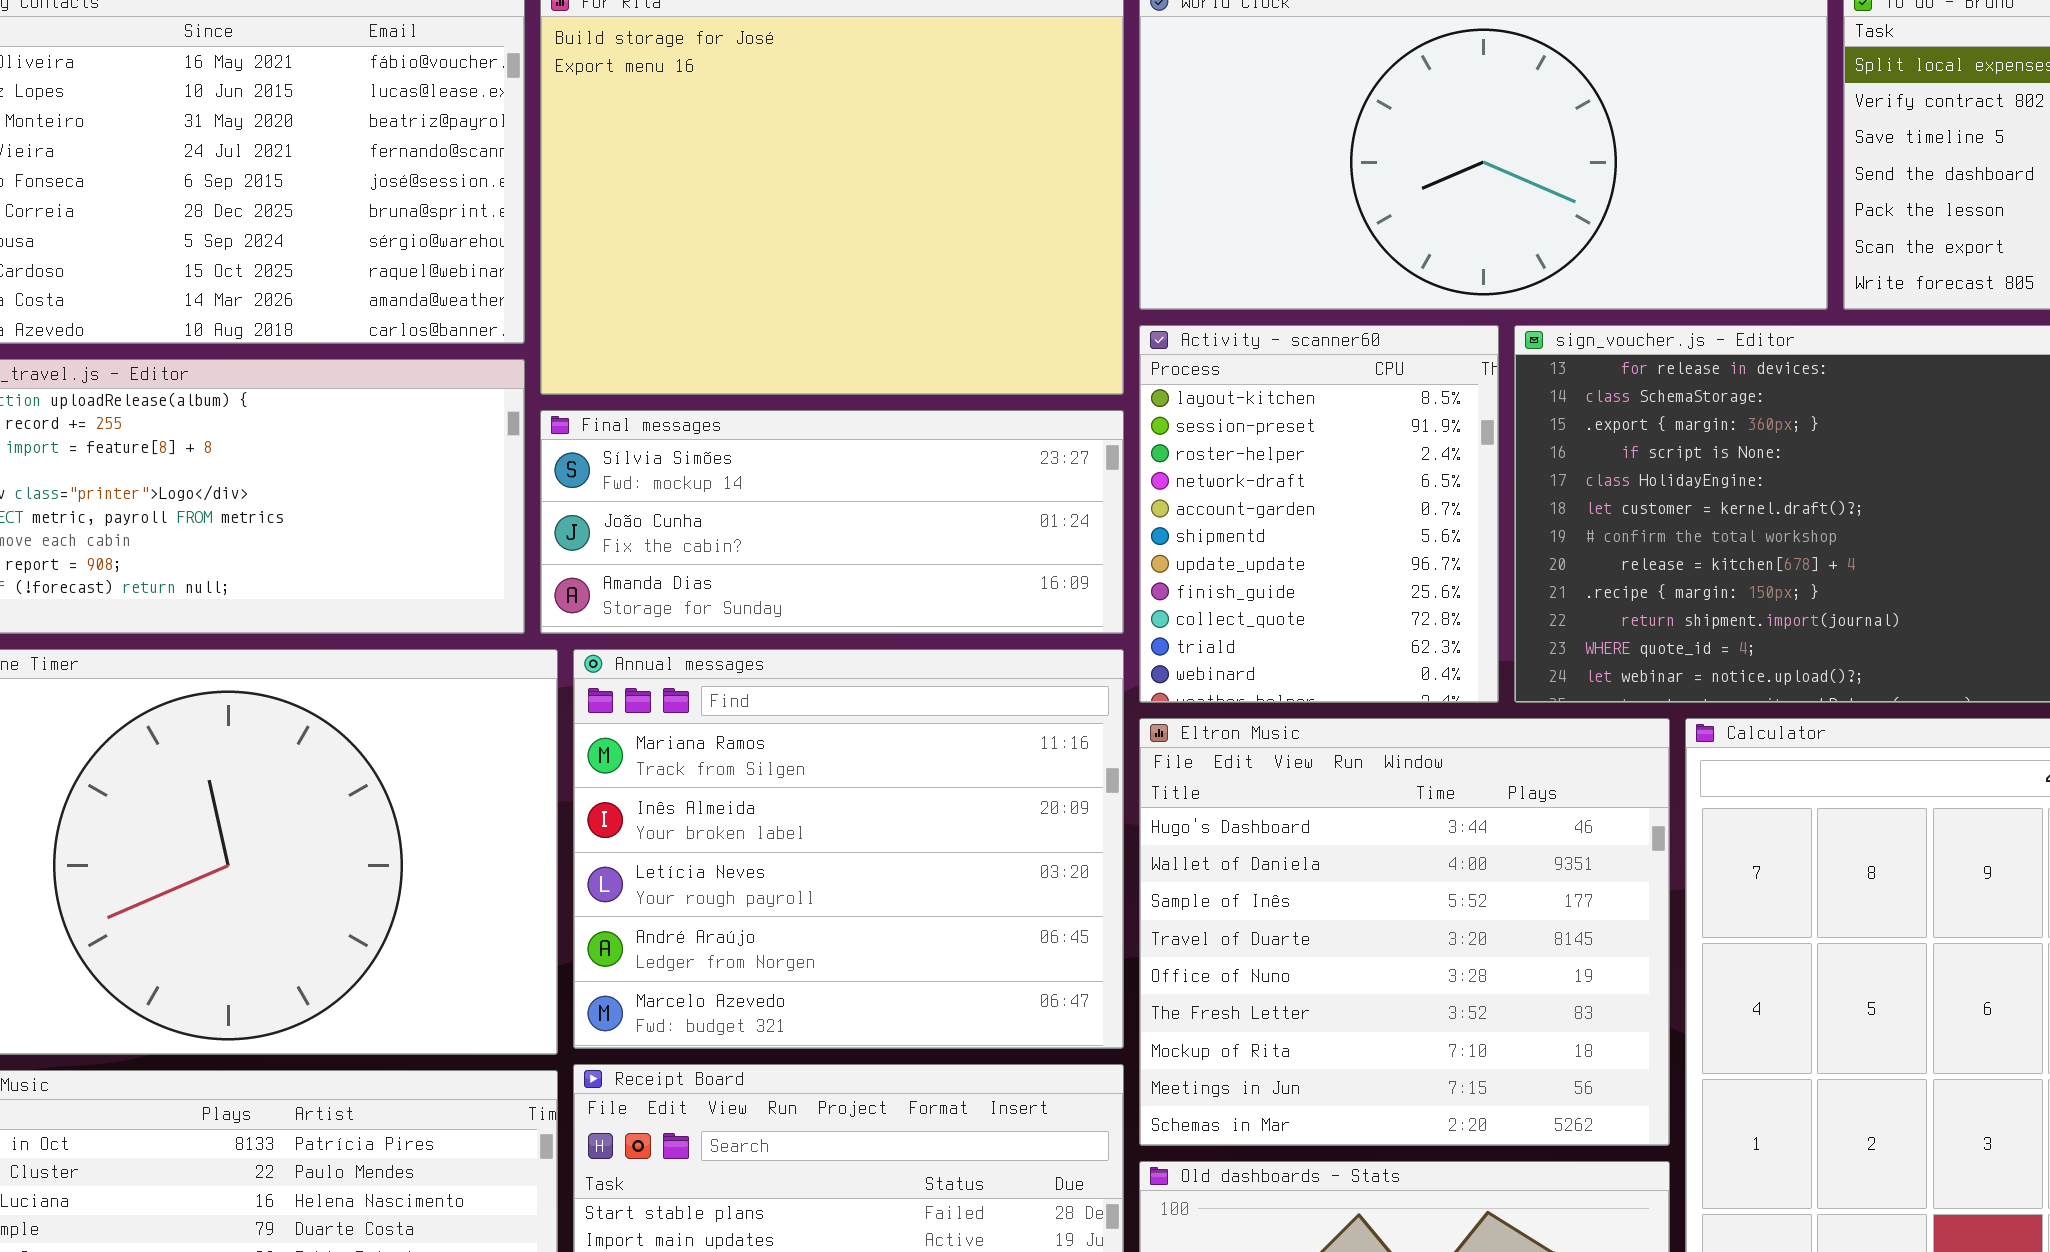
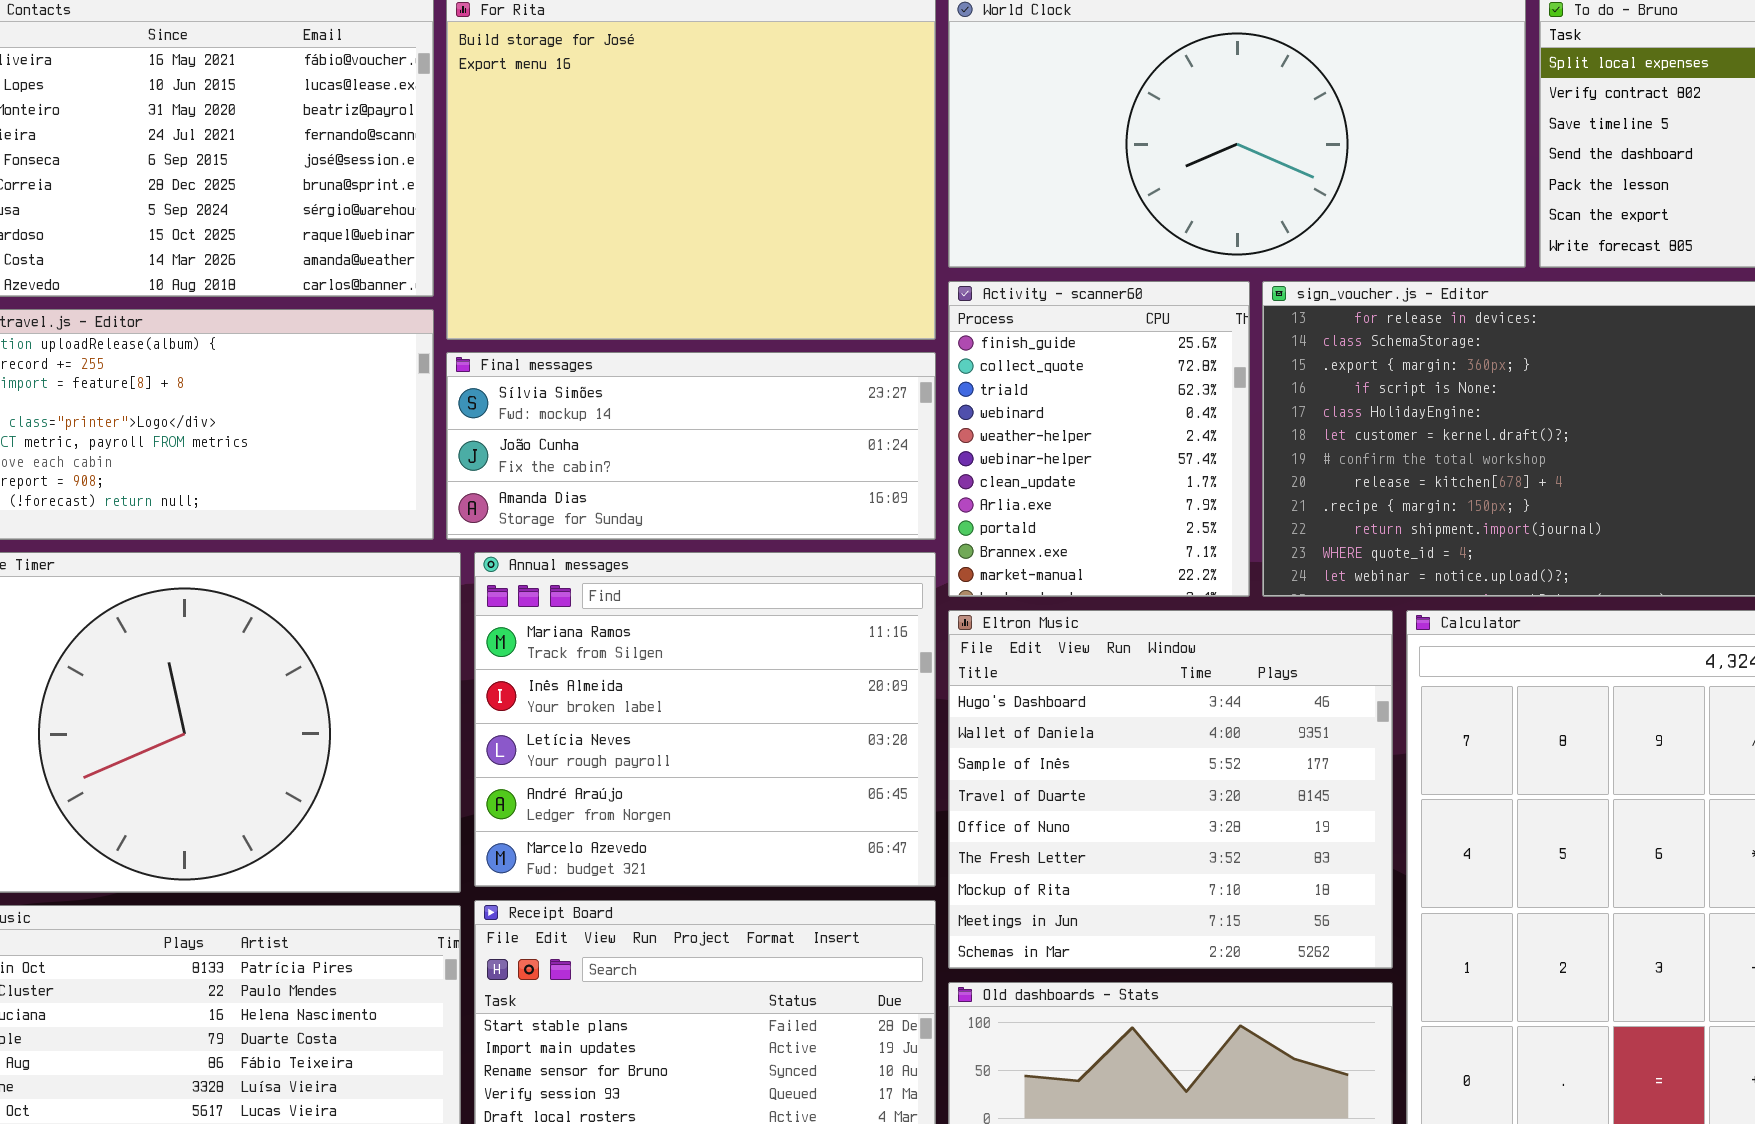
Activity - scanner60: [1139,325,1499,703] -> [948,281,1250,597], scrolled down 7 rows

